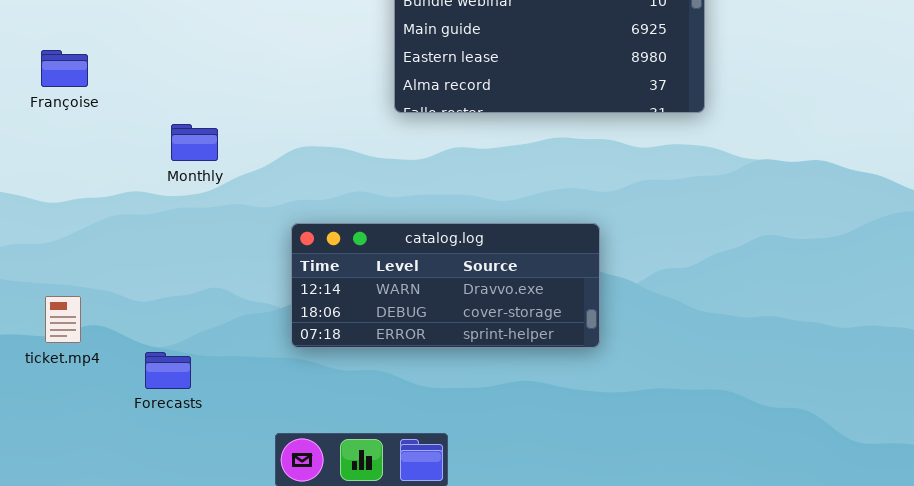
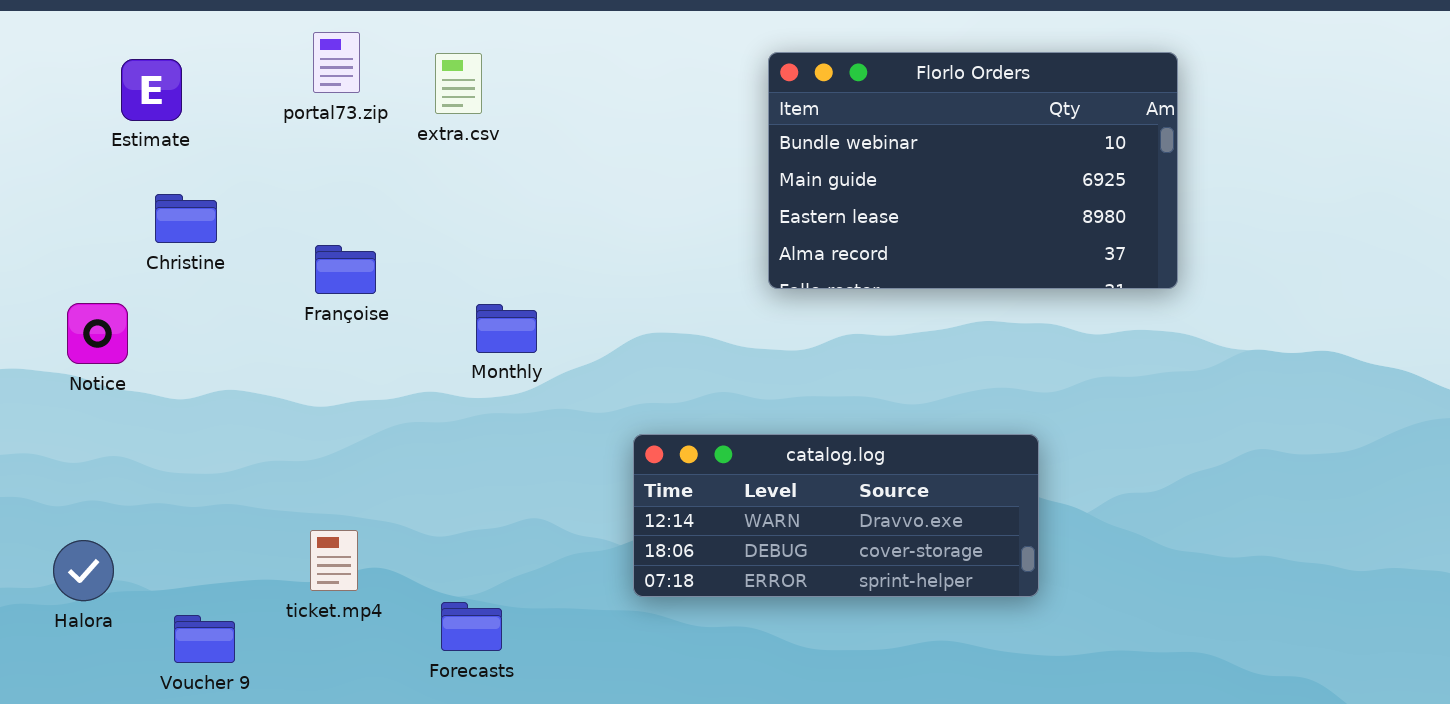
Françoise: [41,50,88,87] -> [315,245,376,294], moved

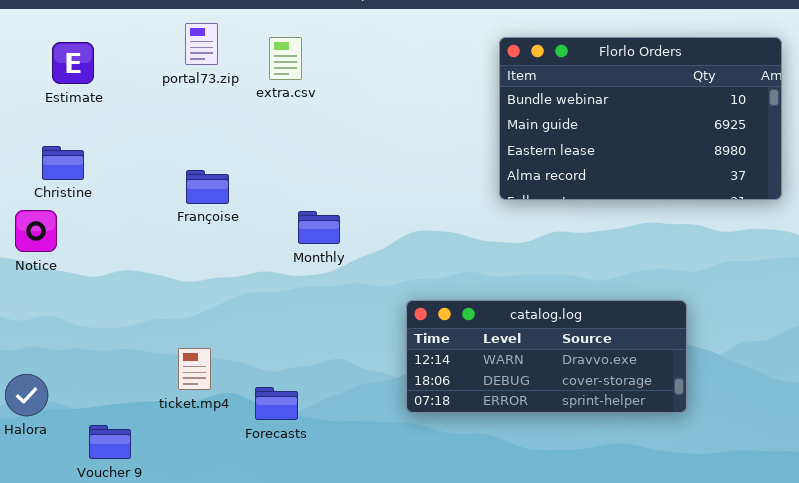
Christine: [155,194,217,243] -> [42,146,84,180], moved
ticket.mp4: [310,530,358,591] -> [178,348,211,390], moved
Forecasts: [441,602,502,651] -> [255,387,298,420], moved

